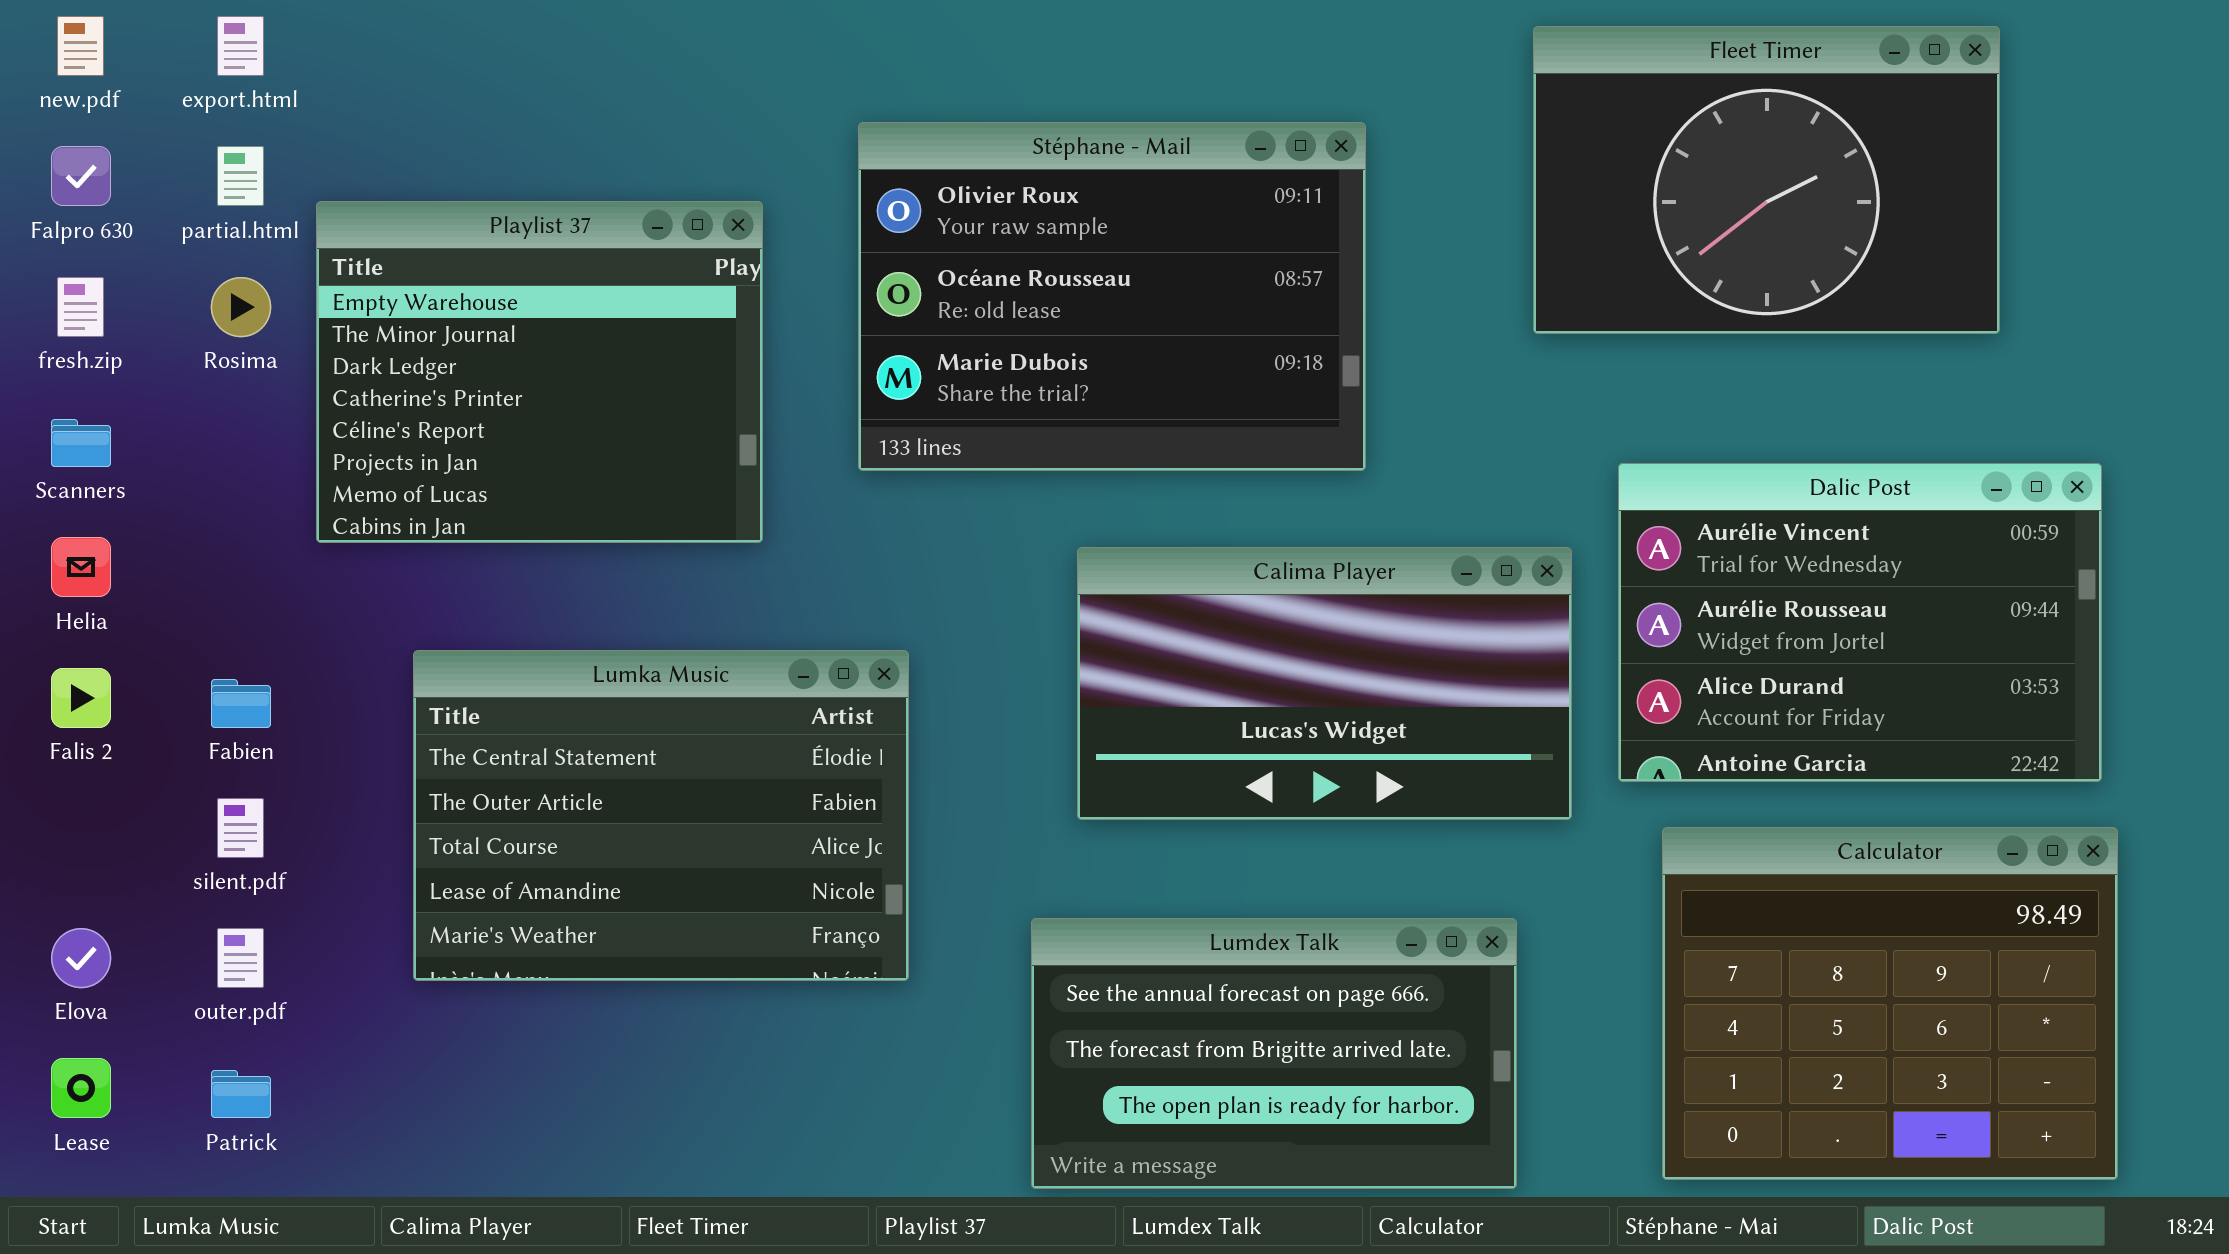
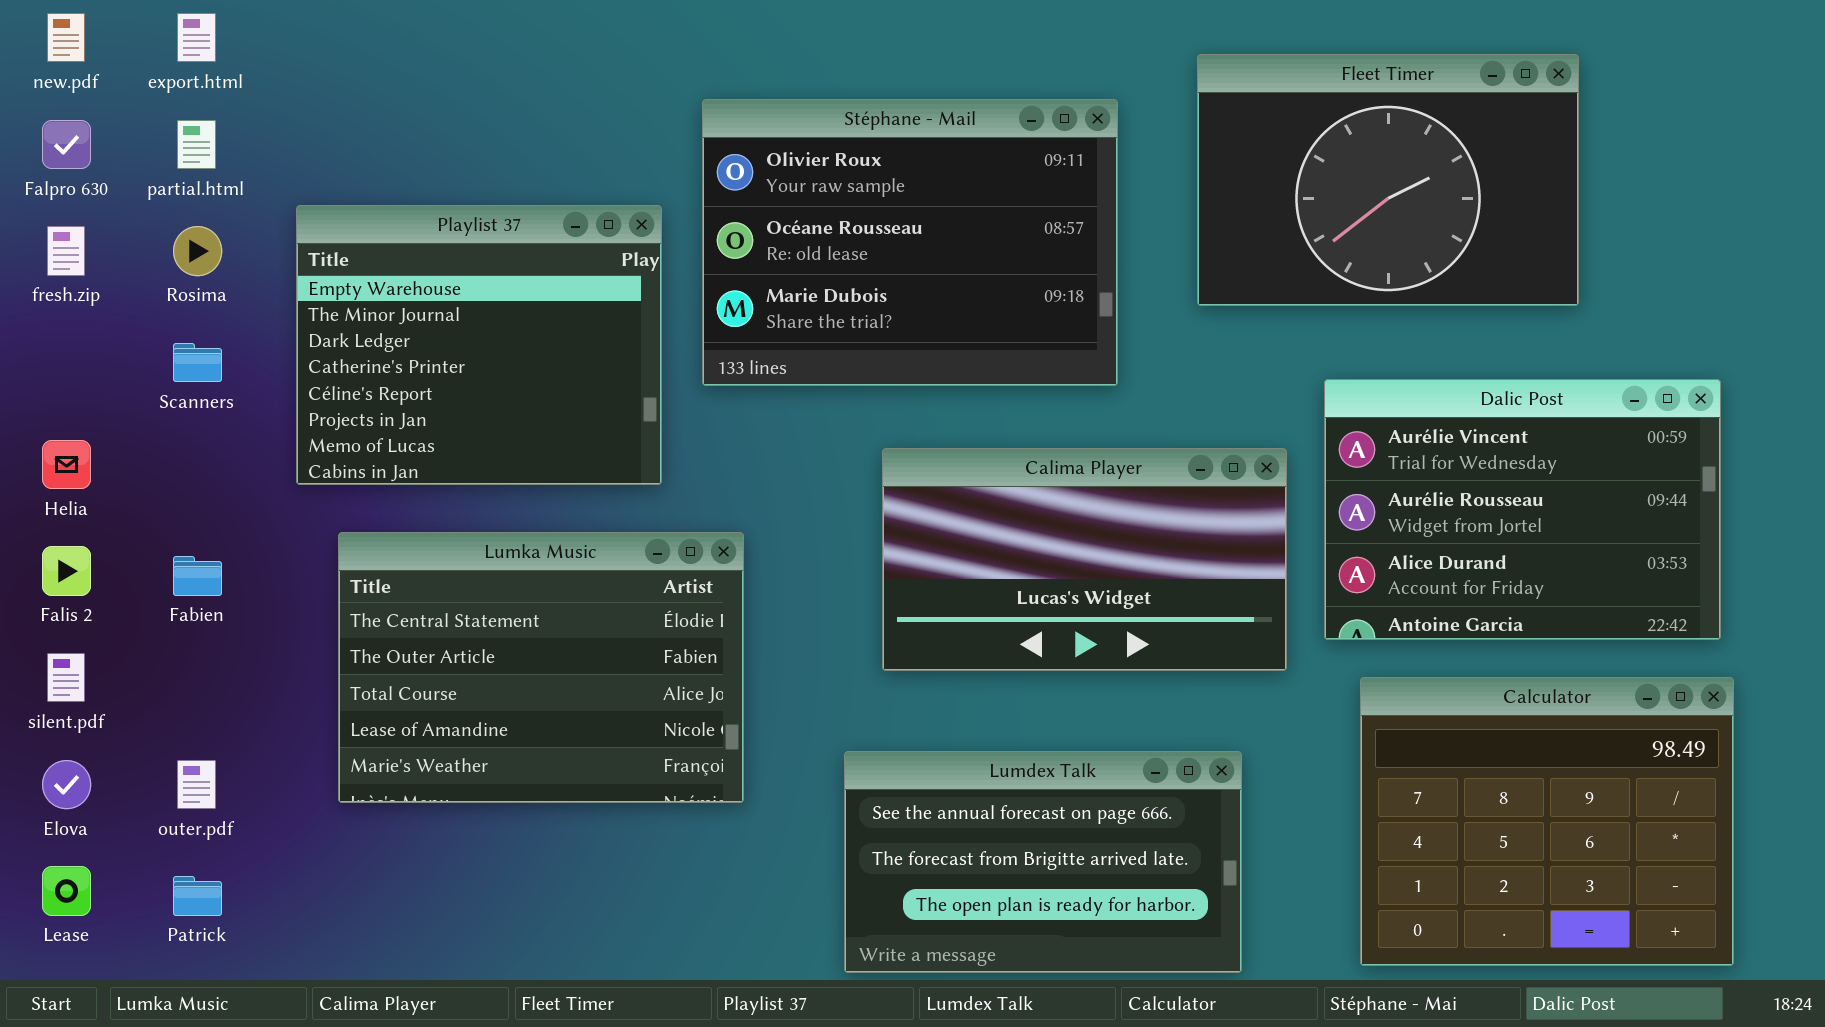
Fleet Timer: [1533,26,2000,334] -> [1197,54,1579,306], moved
Playlist 37: [316,201,763,543] -> [296,205,662,485], moved
Scanners: [51,419,111,467] -> [173,343,222,382], moved
silent.pdf: [217,798,264,858] -> [47,653,85,702], moved

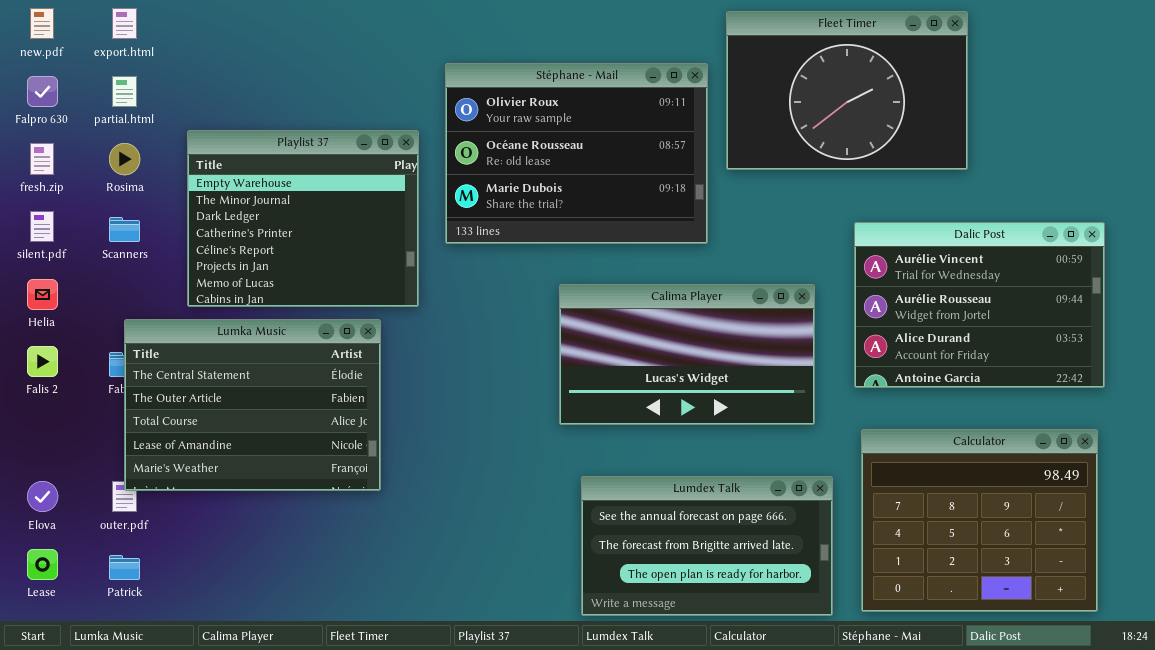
Fleet Timer: [1197,54,1579,306] -> [726,11,968,170], moved
Dalic Post: [1324,379,1721,640] -> [854,222,1105,388], moved
Lumka Music: [338,532,744,803] -> [124,319,381,491], moved
silent.pdf: [47,653,85,702] -> [30,211,54,242], moved
Lumdex Talk: [844,751,1242,973] -> [581,476,833,616], moved

